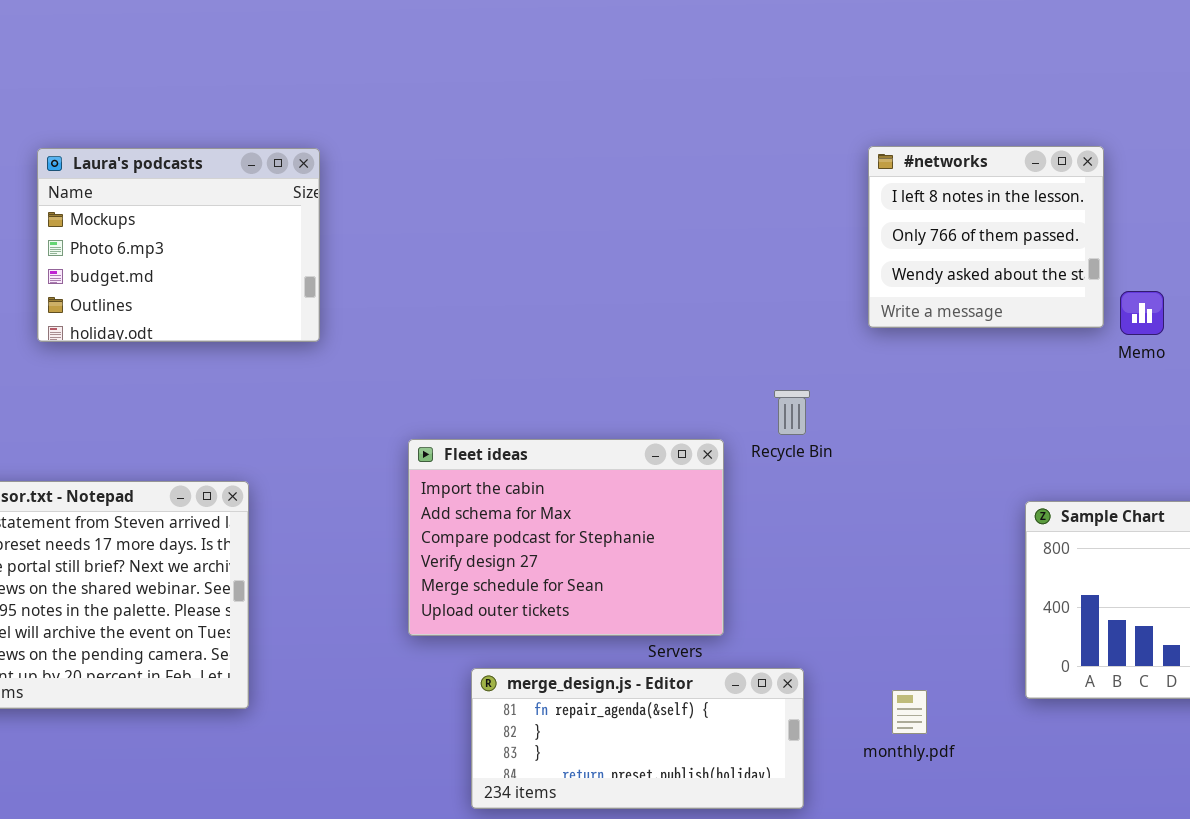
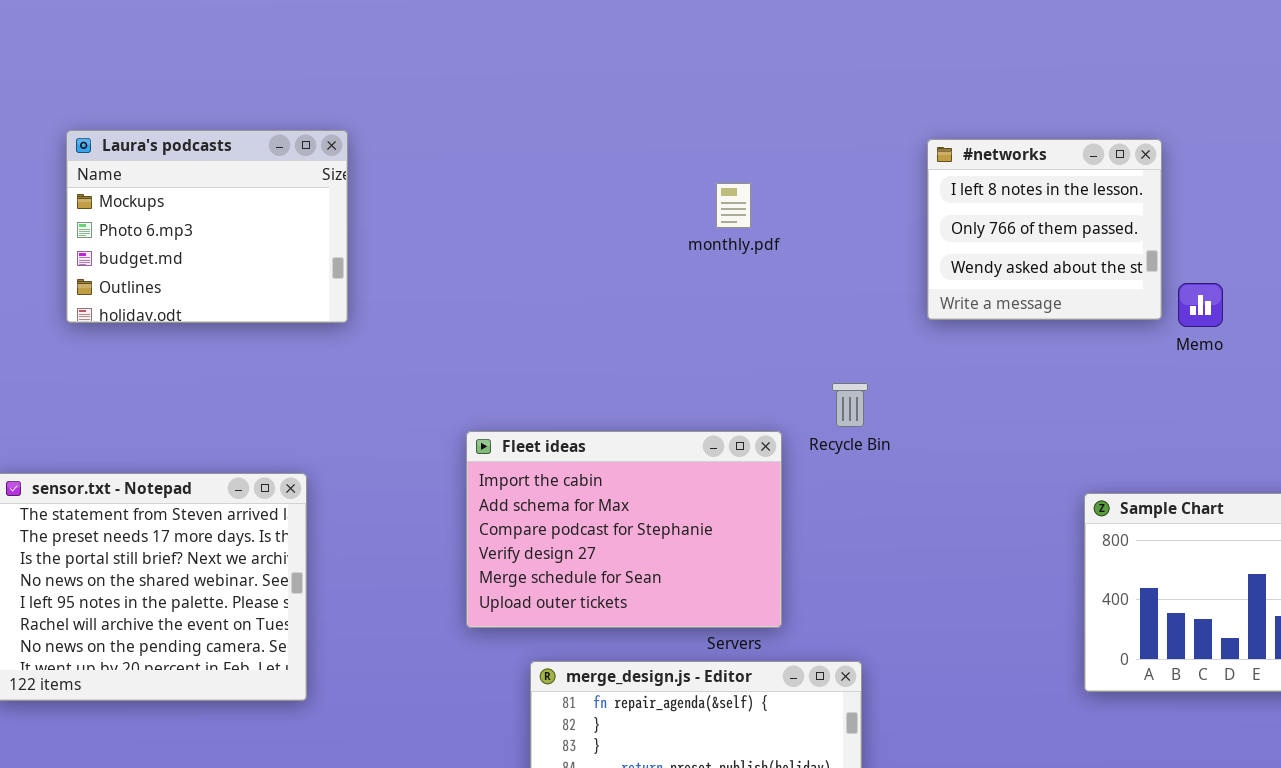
Laura's podcasts: [37,148,320,342] -> [66,130,348,323], moved
monthly.pdf: [892,690,927,734] -> [716,183,751,228], moved

